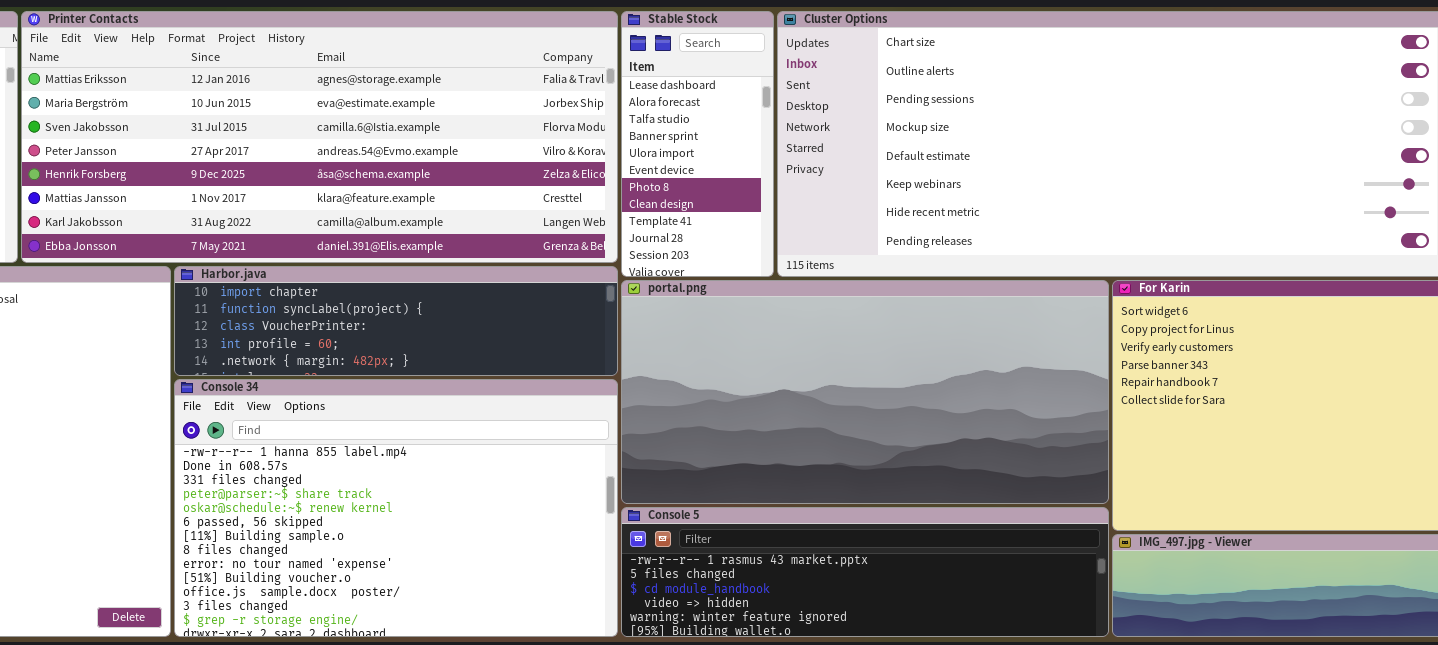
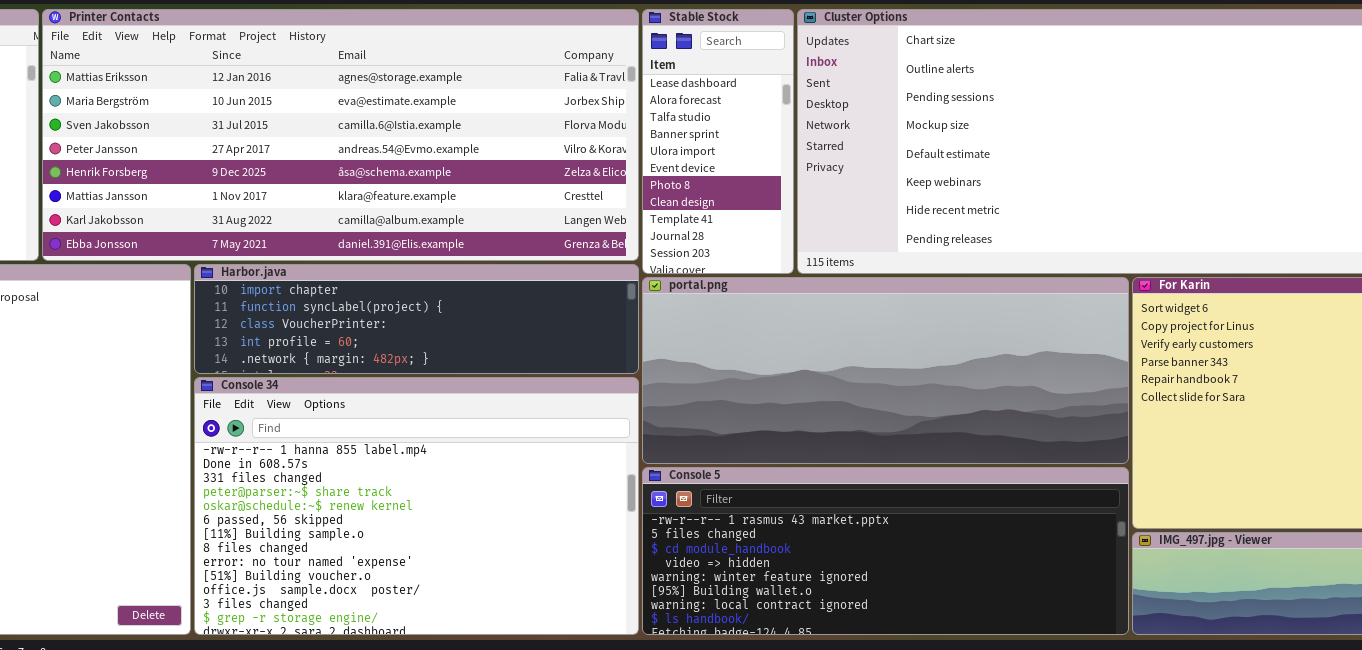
portal.png: [621,280,1109,504] -> [642,277,1129,464], resized
Console 5: [621,507,1109,637] -> [642,467,1129,635], resized

